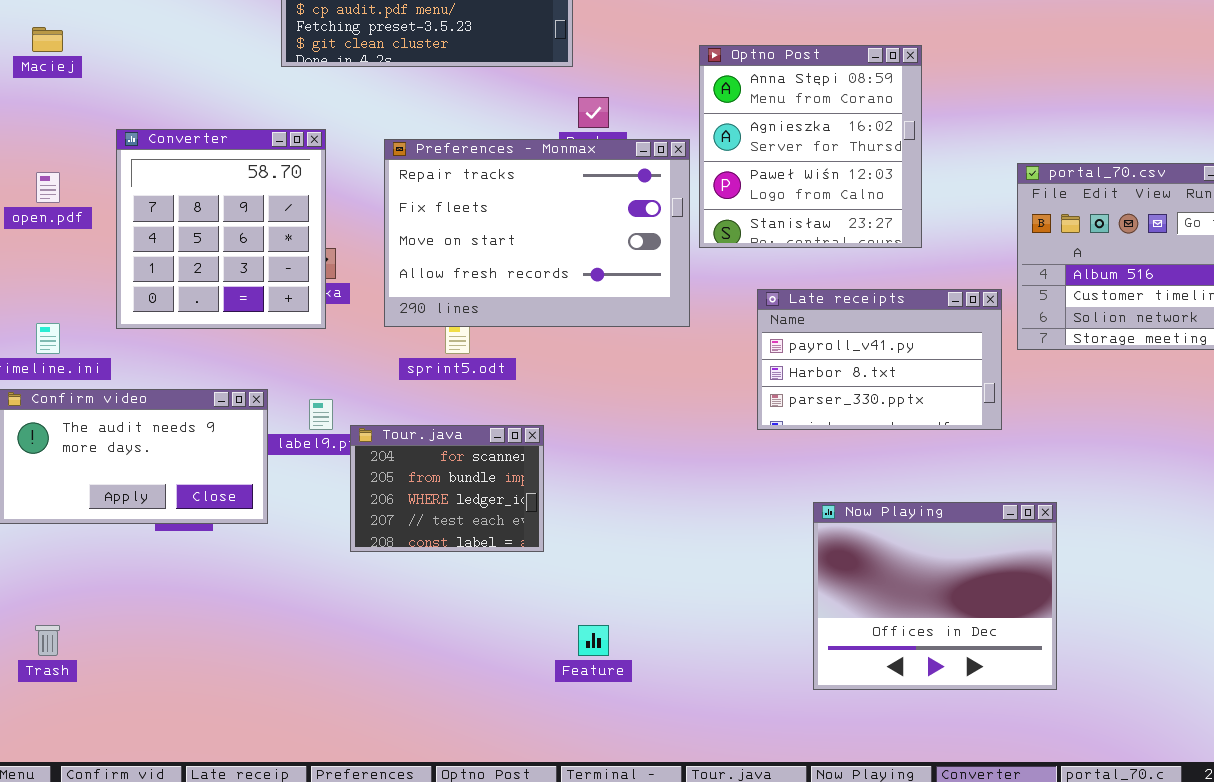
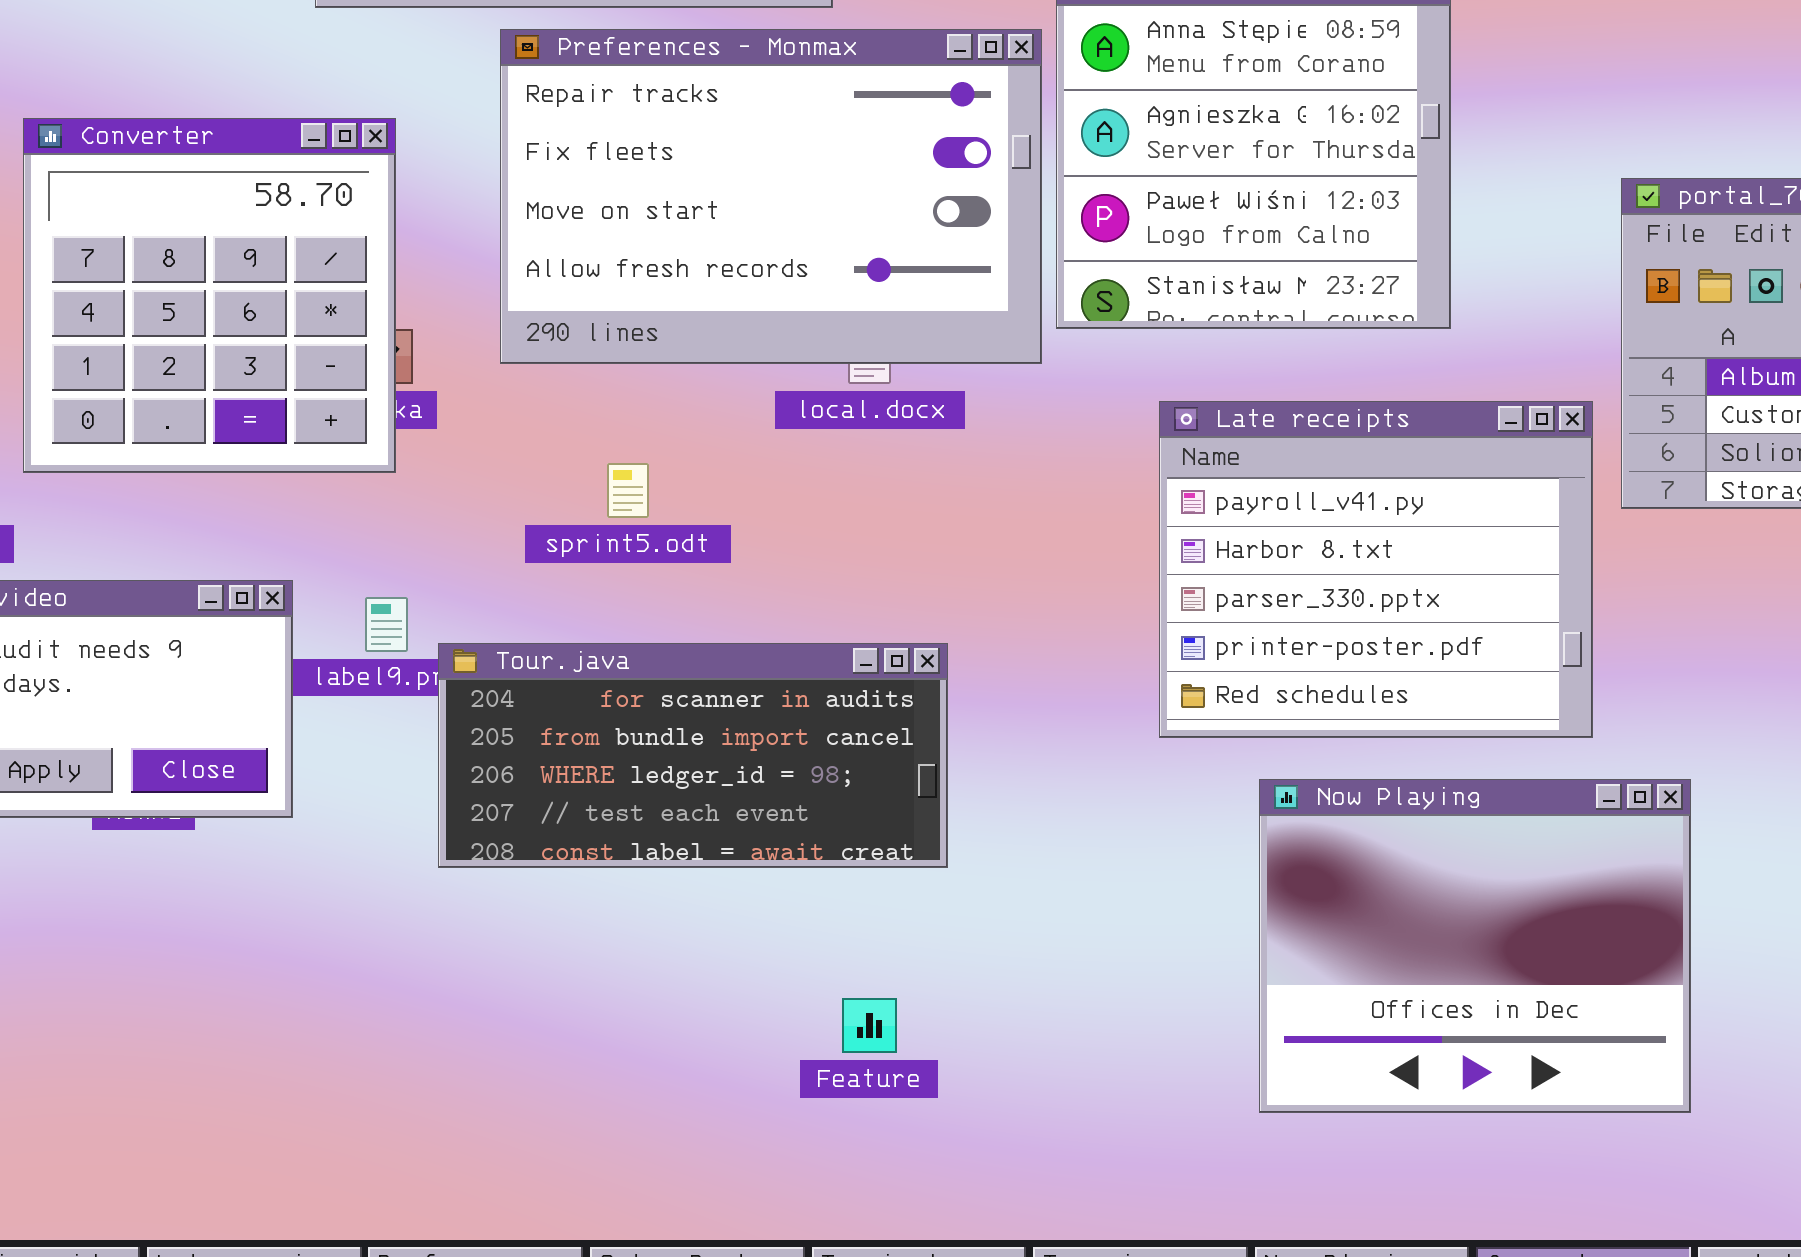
Preferences - Monmax: [384,139,690,327] -> [500,29,1042,364], moved
Late receipts: [757,289,1002,430] -> [1159,401,1593,738], resized
Tour.java: [350,425,544,552] -> [438,643,948,868], resized

